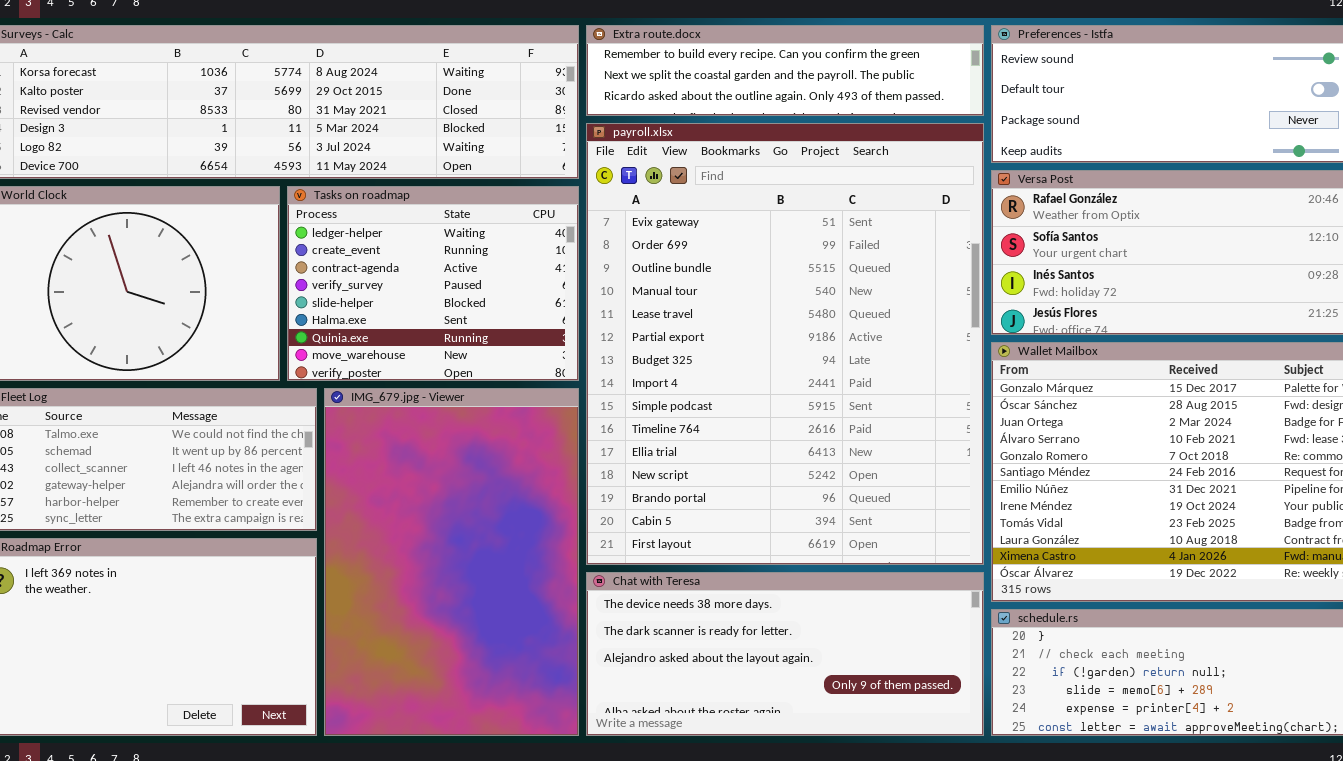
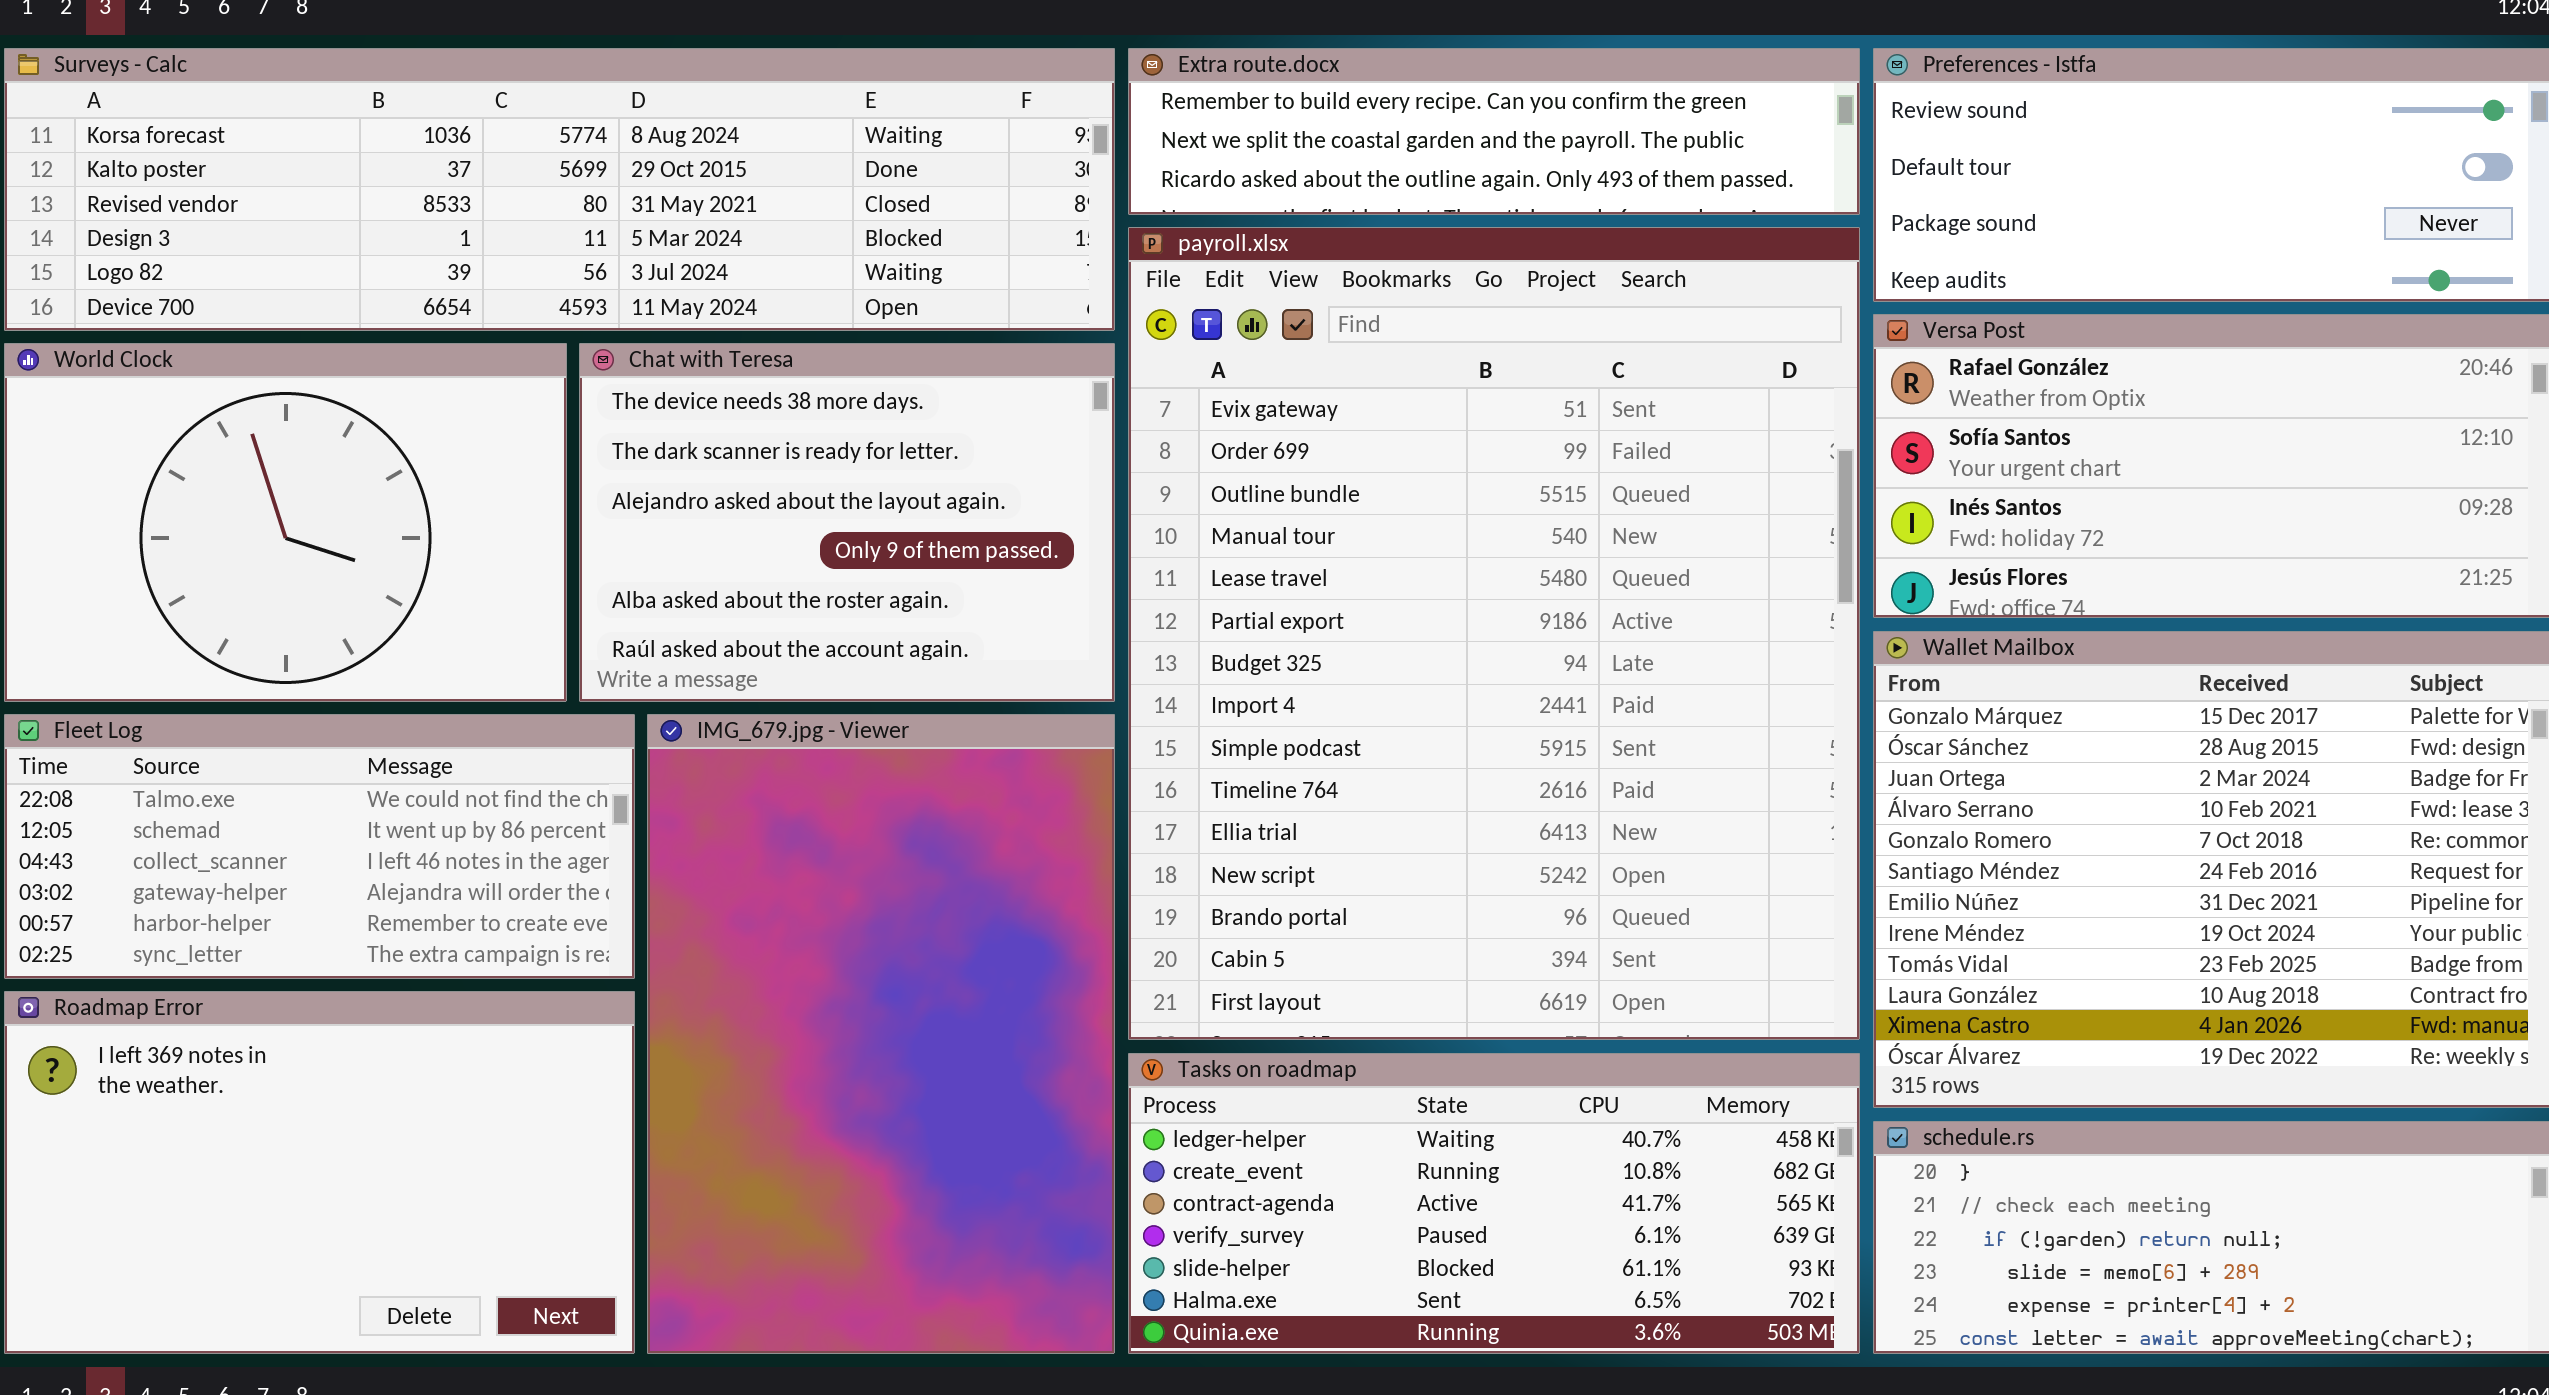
Tasks on roadmap: [287,186,579,381] -> [1128,1053,1860,1354], moved, resized
Chat with Teresa: [586,572,984,736] -> [579,343,1115,702], moved, resized

